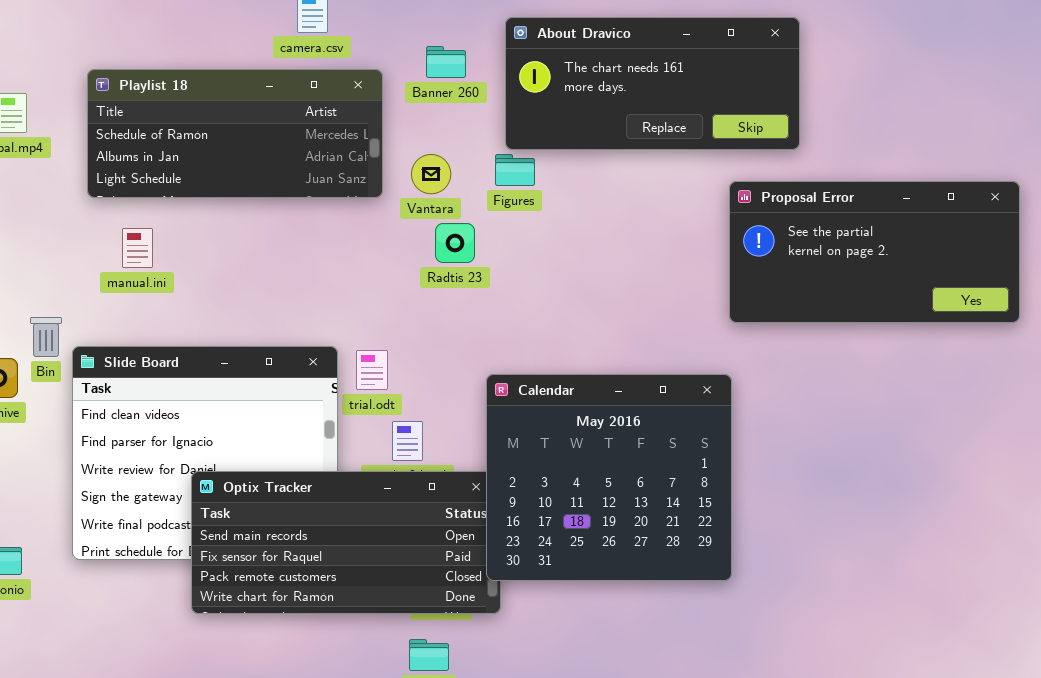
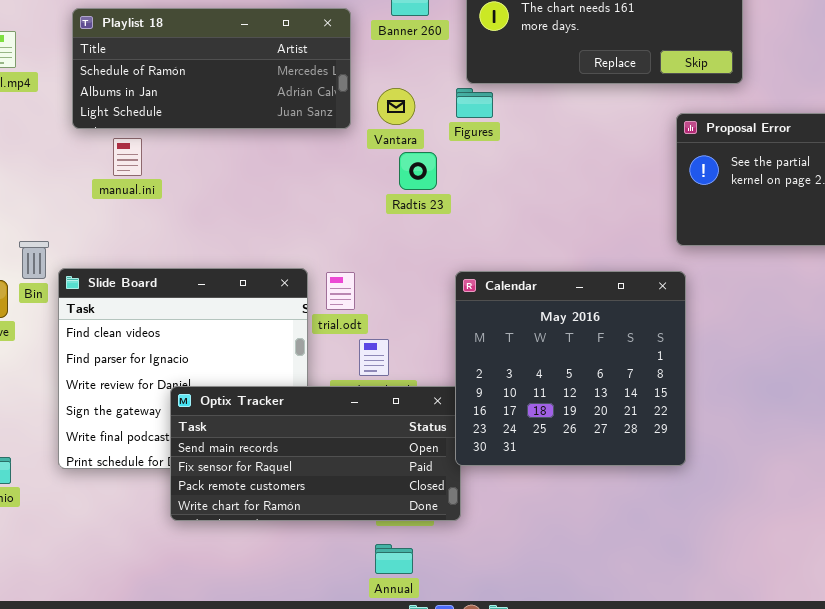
manual.ini: [122,228,153,268] -> [113,138,142,176], moved
Calendar: [486,374,732,581] -> [455,271,686,466], moved

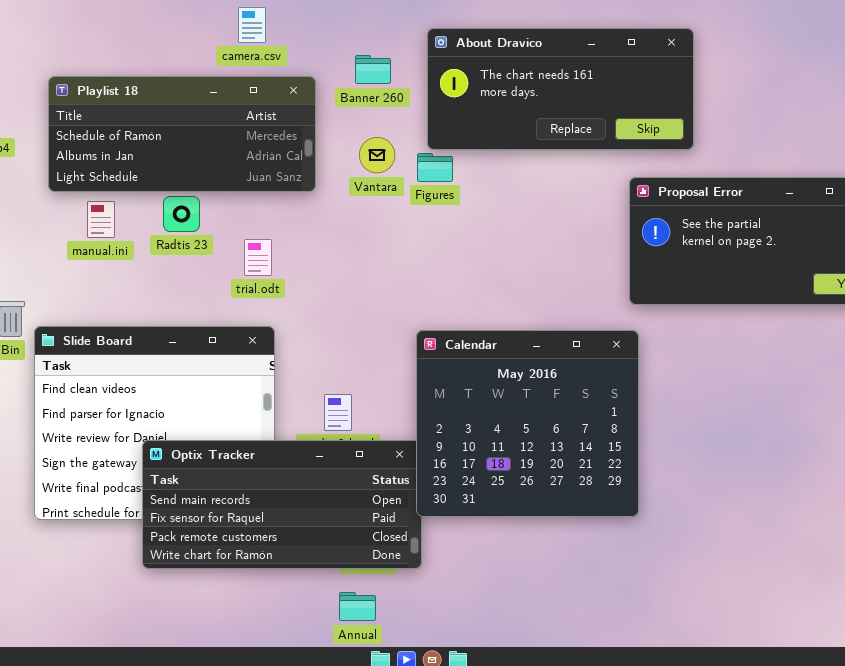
Vantara: [377,88,415,125] -> [359,137,395,173], moved
Radtis 23: [399,152,437,190] -> [163,196,200,232], moved
trial.odt: [326,272,355,310] -> [244,239,272,276], moved

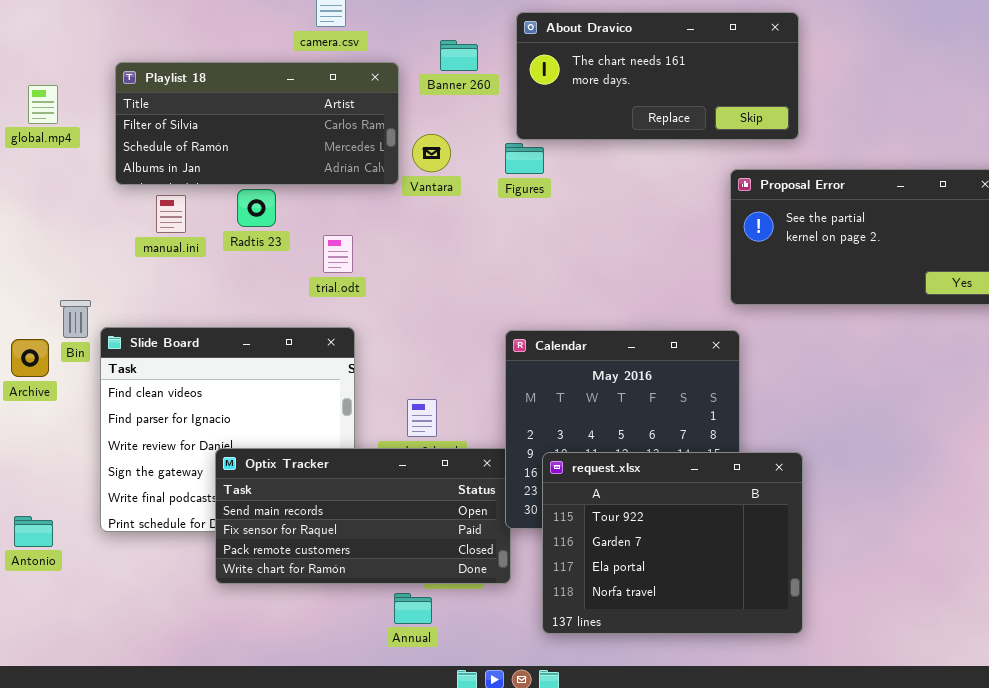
Playlist 18: [48,76,316,192] -> [115,62,399,185], scrolled up 1 row
Vantara: [359,137,395,173] -> [412,134,451,172], moved
request.xlsx: none -> [542,452,803,634], opened
Annual: [339,592,376,621] -> [394,593,432,624], moved

